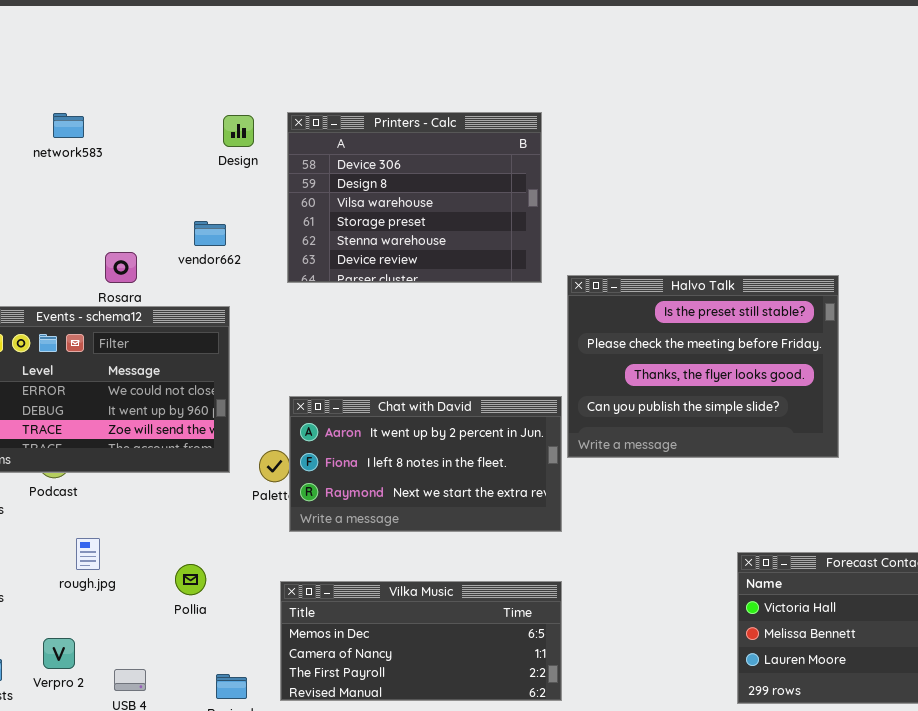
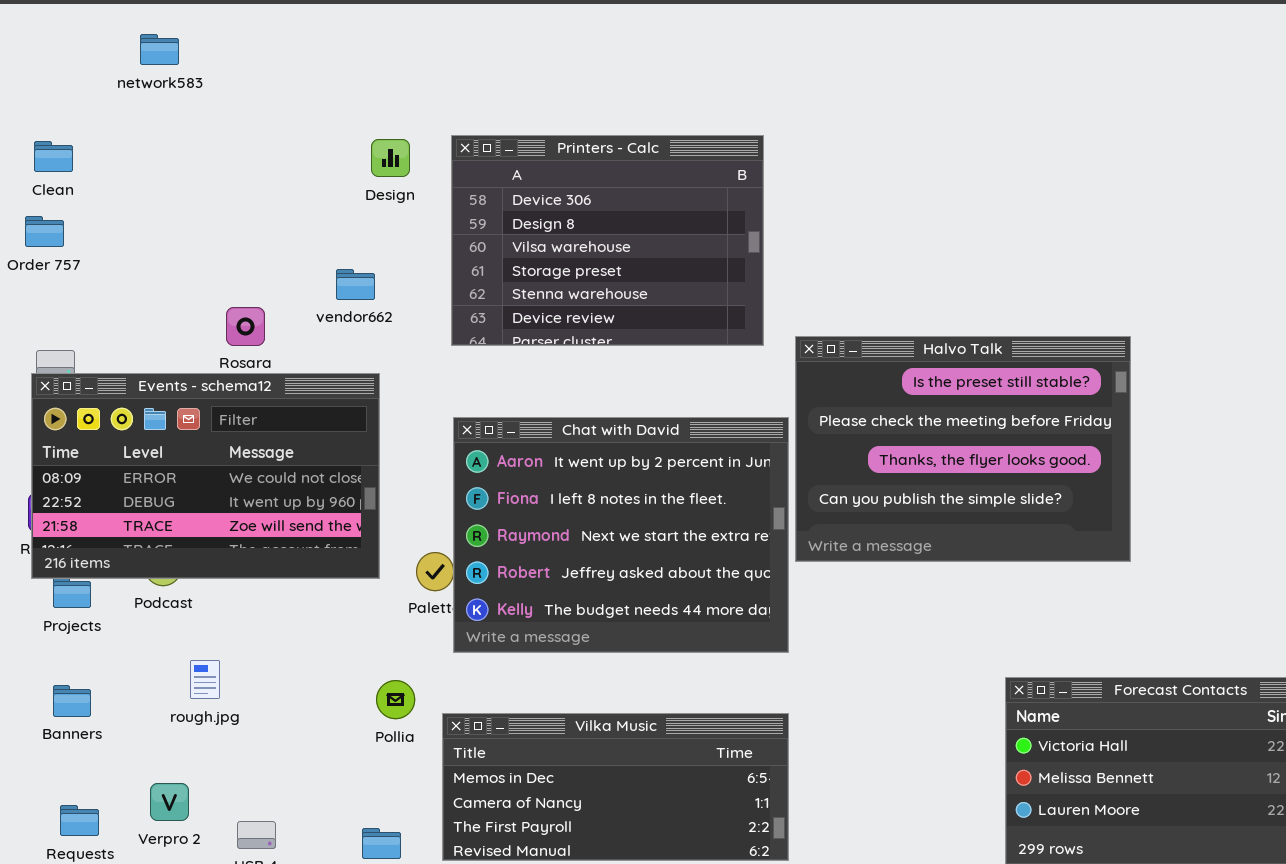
network583: [53,113,84,138] -> [140,34,179,65], moved
Chat with David: [289,396,562,532] -> [453,417,789,653], resized
Pollia: [175,564,206,595] -> [376,680,415,719], moved

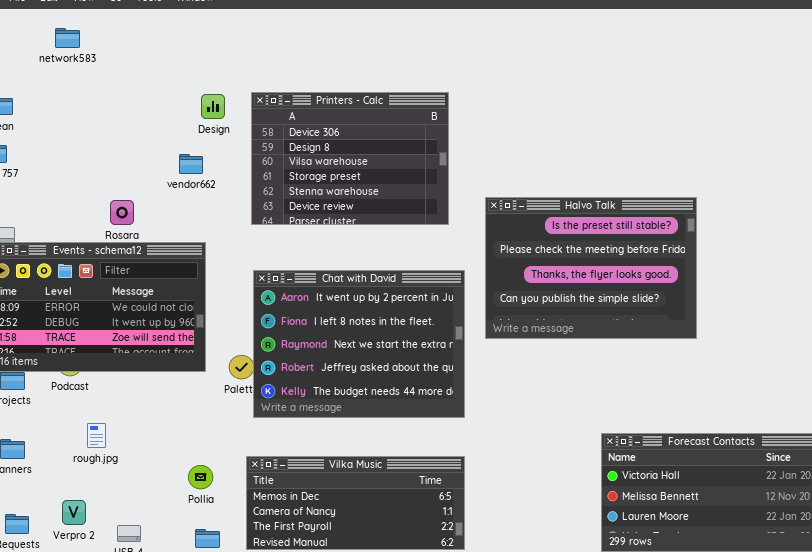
vendor662: [336,269,375,300] -> [179,154,203,174], moved
Halvo Talk: [795,336,1131,562] -> [485,197,697,339], moved
Pollia: [376,680,415,719] -> [188,465,213,489], moved

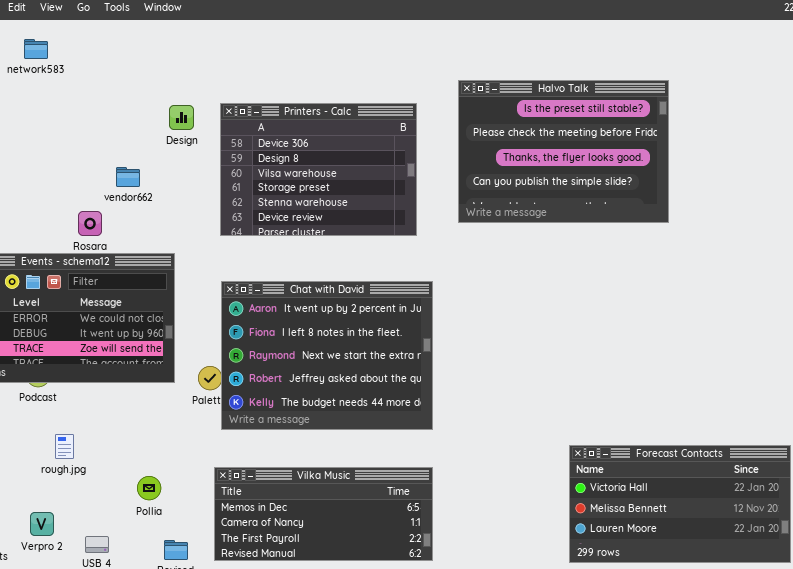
vendor662: [179,154,203,174] -> [116,167,140,187], moved
Halvo Talk: [485,197,697,339] -> [458,80,669,223], moved
Pollia: [188,465,213,489] -> [137,476,161,500], moved

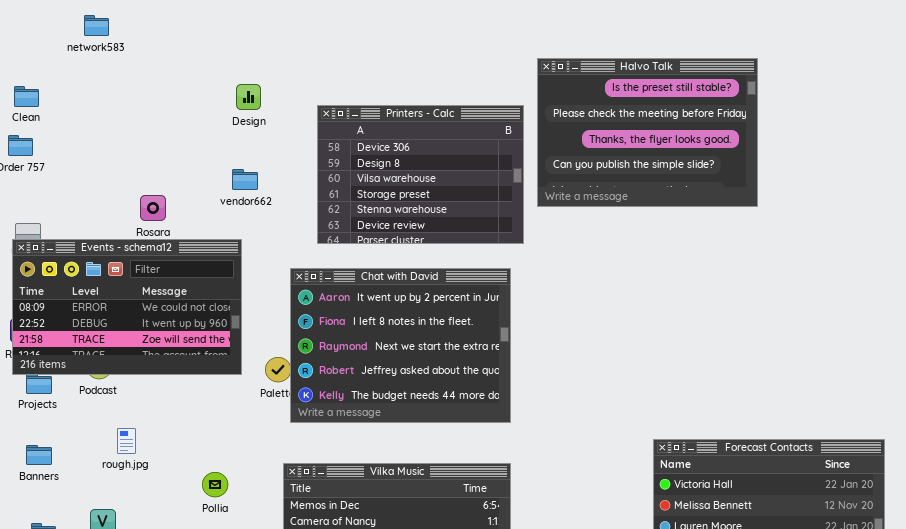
Printers - Calc: [220,103,417,236] -> [317,105,524,244], moved
vendor662: [116,167,140,187] -> [232,169,258,190], moved

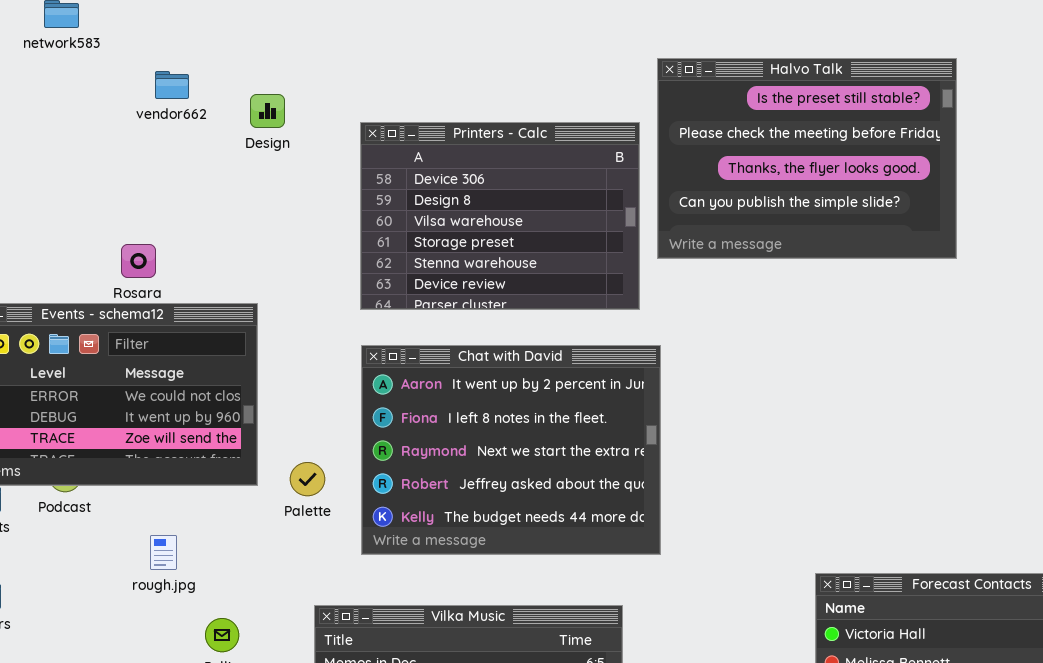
vendor662: [232,169,258,190] -> [155,71,189,99], moved
Chat with David: [290,268,511,423] -> [361,345,661,555], moved
rough.jpg: [117,428,136,454] -> [150,535,177,570], moved

